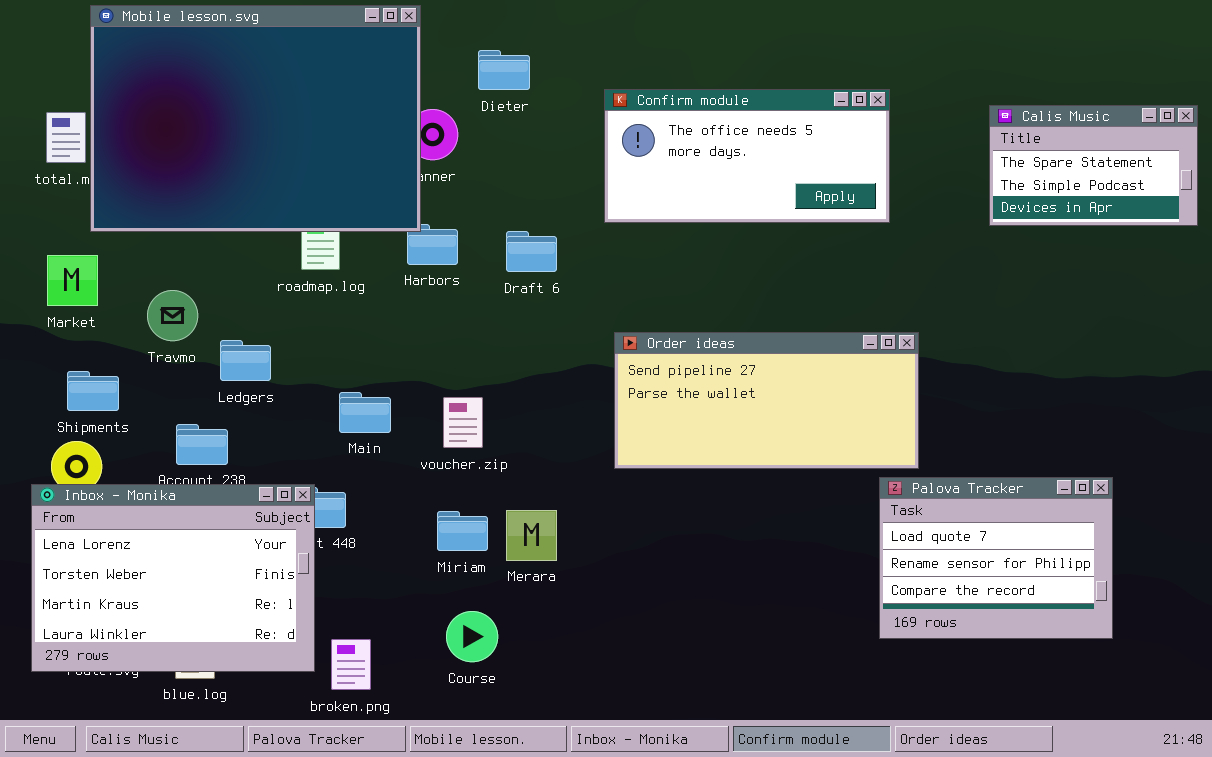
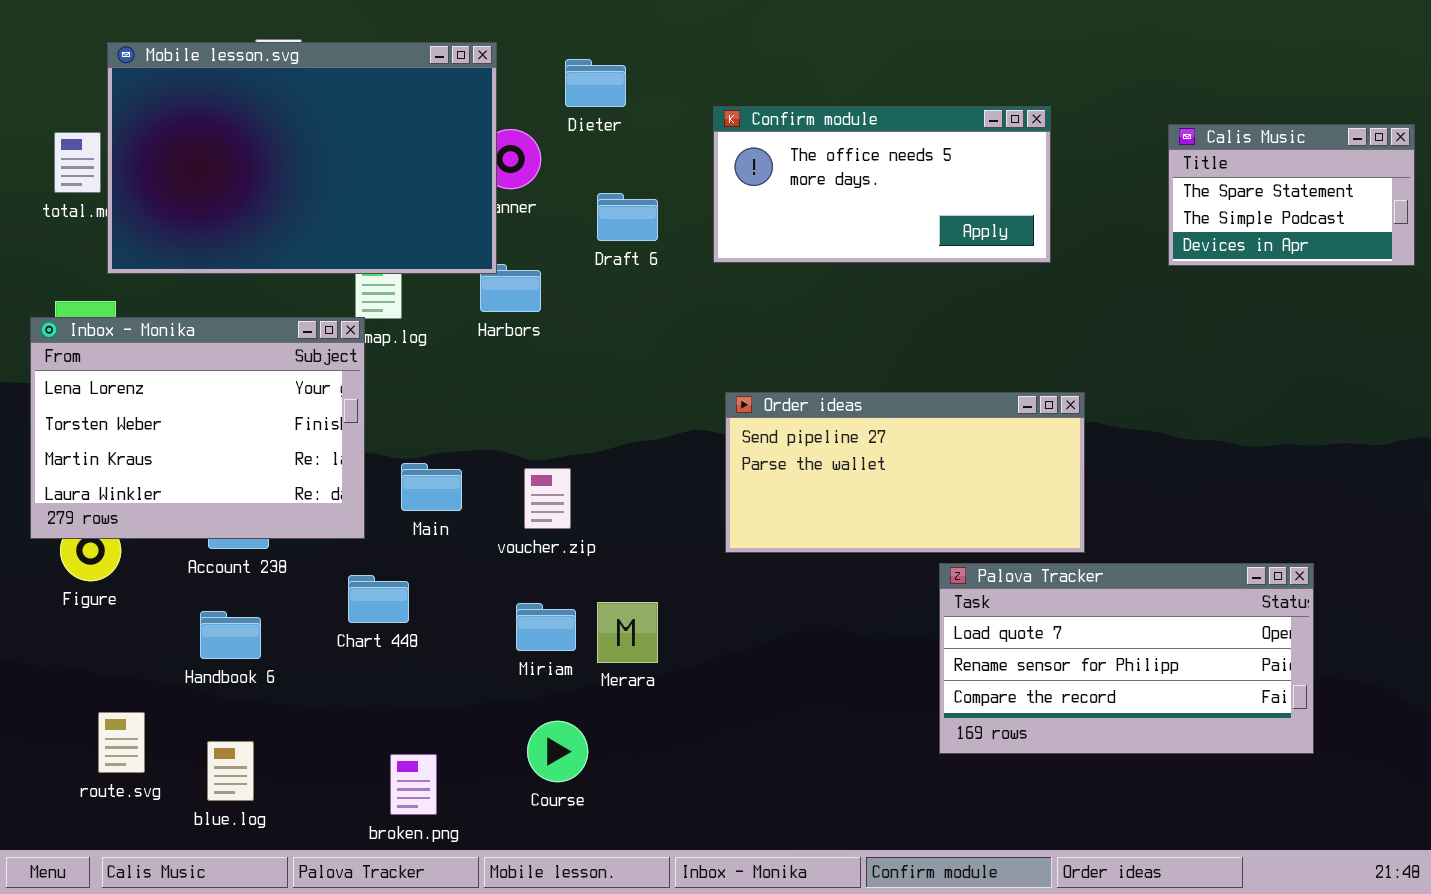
Mobile lesson.svg: [90,5,421,232] -> [107,42,497,274], resized
Draft 6: [506,231,557,272] -> [597,193,658,241], moved
Palova Tracker: [879,477,1113,639] -> [939,563,1314,754], resized
Inbox - Monika: [31,484,315,672] -> [30,317,365,539], moved

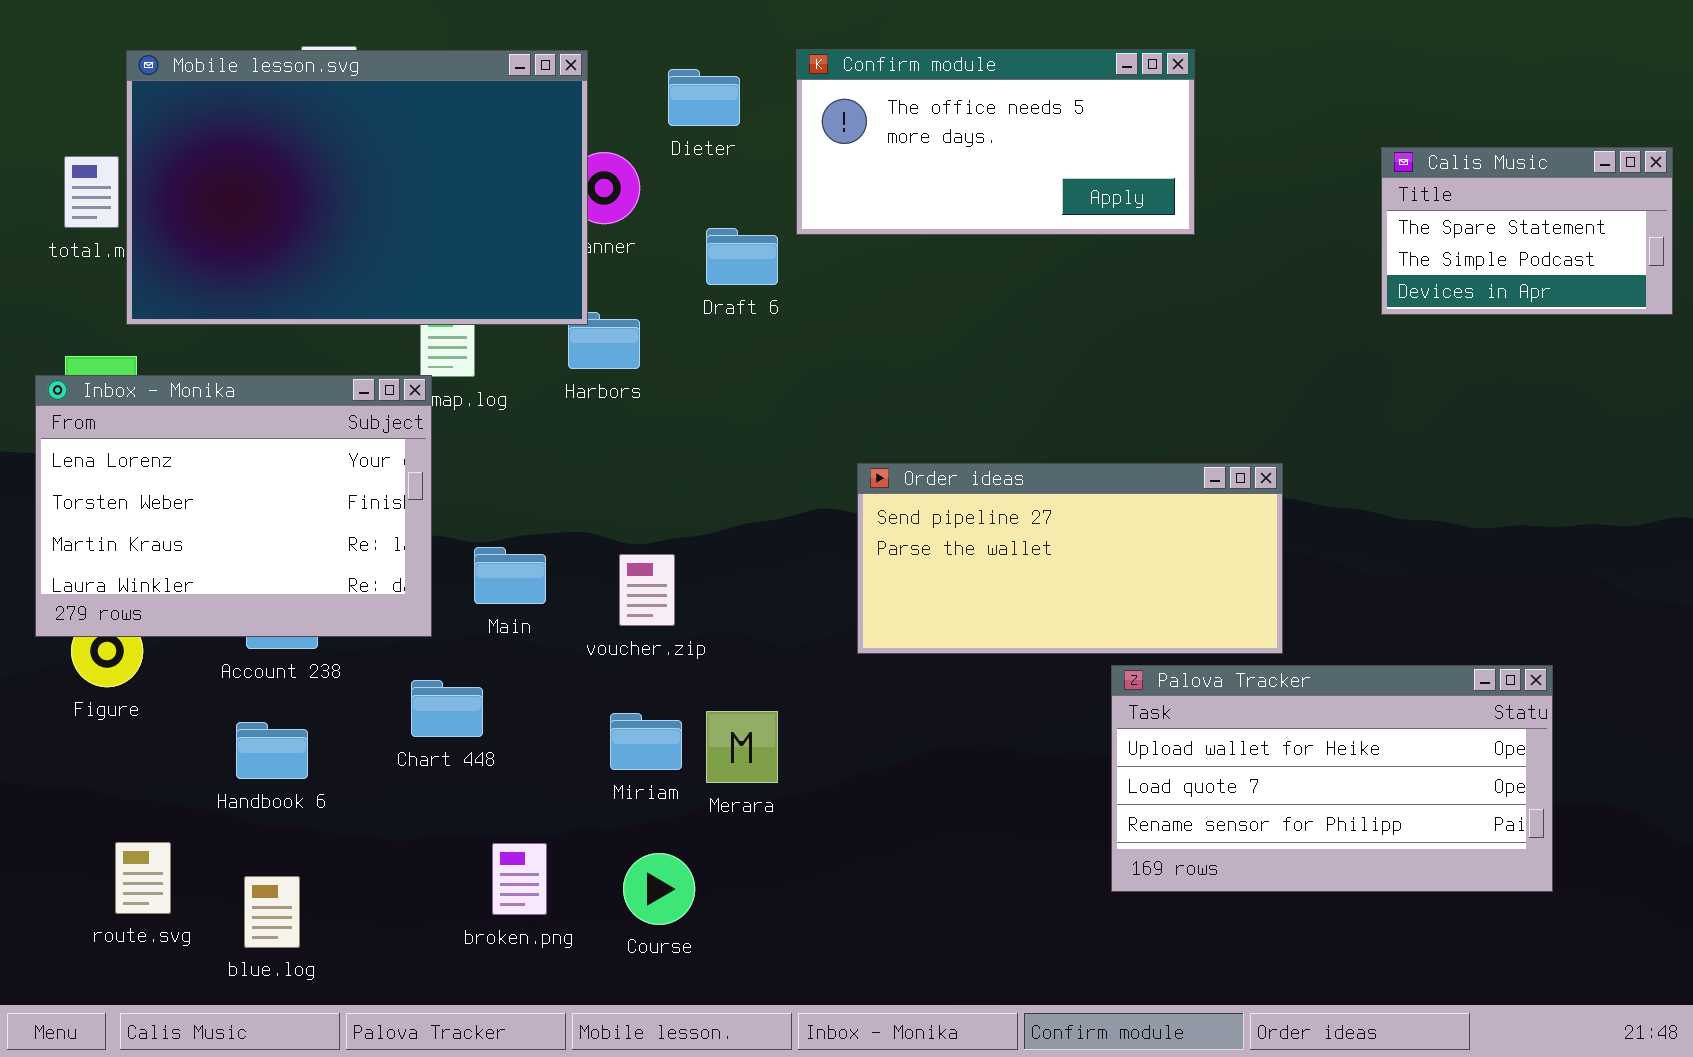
Confirm module: [713,106,1051,263] -> [796,49,1195,235], moved
Palova Tracker: [939,563,1314,754] -> [1111,665,1553,892], scrolled up 1 row
broken.png: [390,754,437,815] -> [492,843,547,915], moved

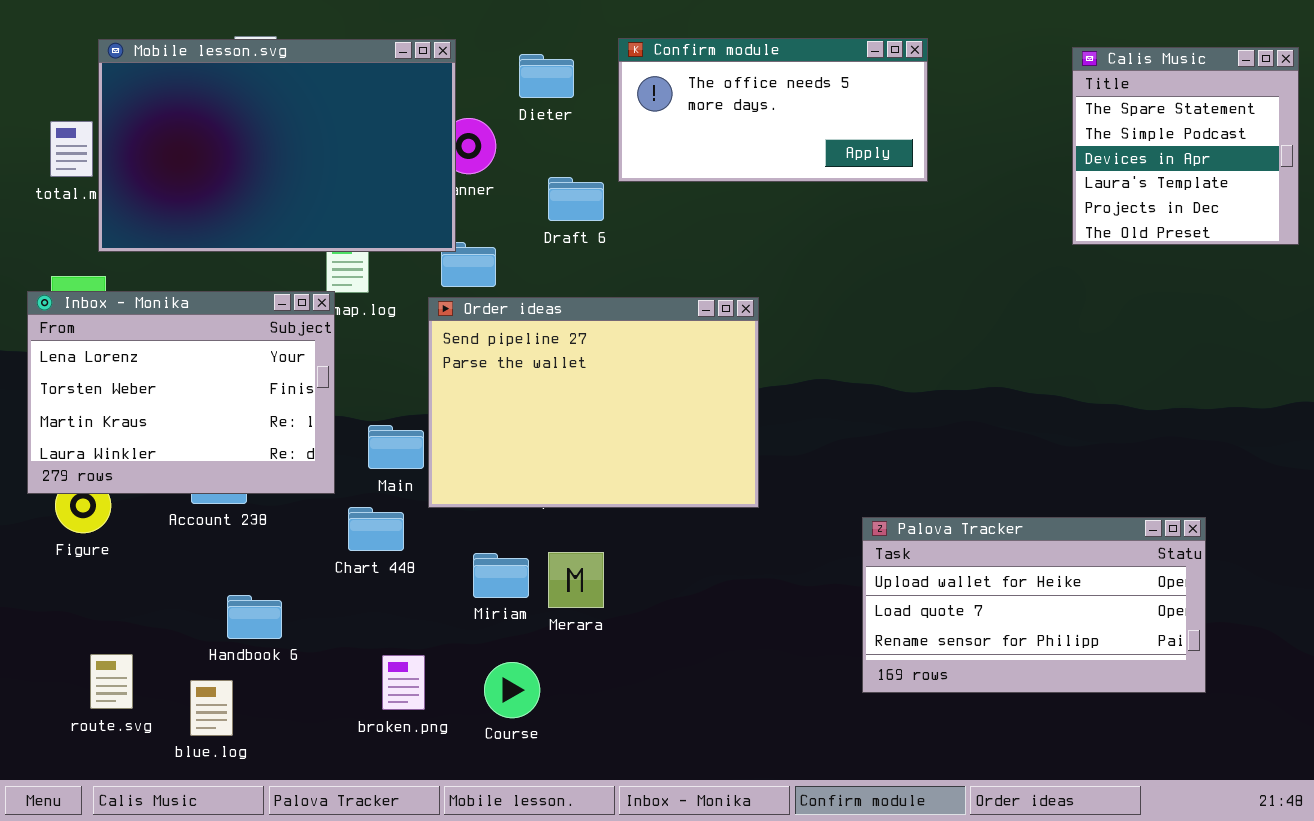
Calis Music: [1381,147,1673,315] -> [1072,47,1299,245], resized
Order ideas: [857,463,1283,654] -> [428,297,759,508], moved, resized
Chart 448: [411,680,483,737] -> [348,507,404,551], moved
Handbook 6: [236,722,308,779] -> [227,595,282,639], moved

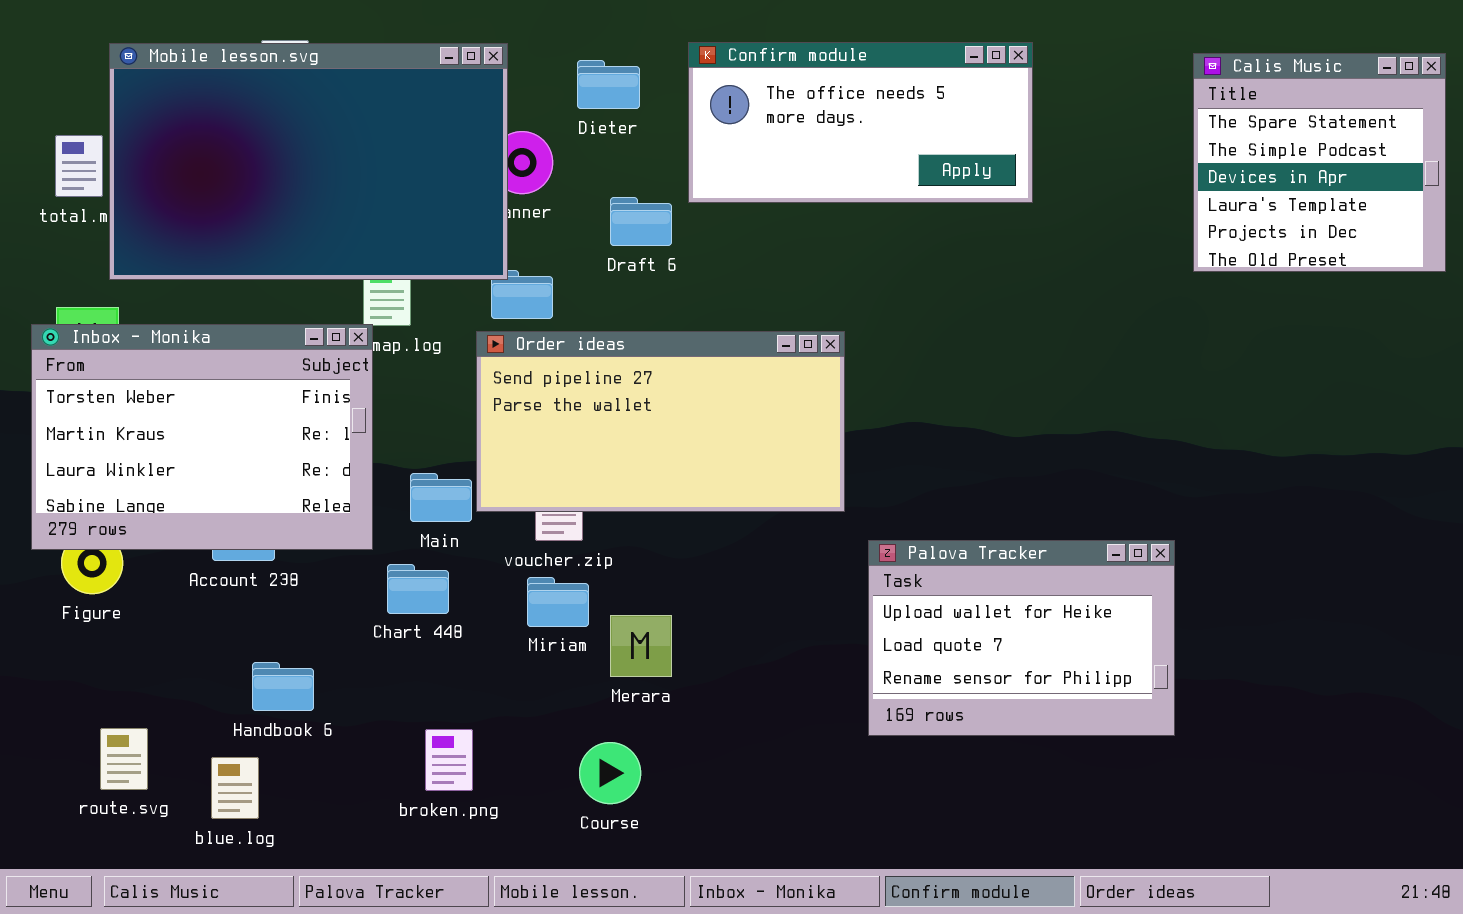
Inbox - Monika: [27,291,335,494] -> [31,324,373,550], scrolled down 1 row
Order ideas: [428,297,759,508] -> [476,331,845,512], resized
Palova Tracker: [862,517,1206,693] -> [868,540,1175,736], moved, resized
Miriam: [473,553,529,598] -> [527,577,589,627], moved
Course: [484,662,540,718] -> [579,742,641,804], moved

